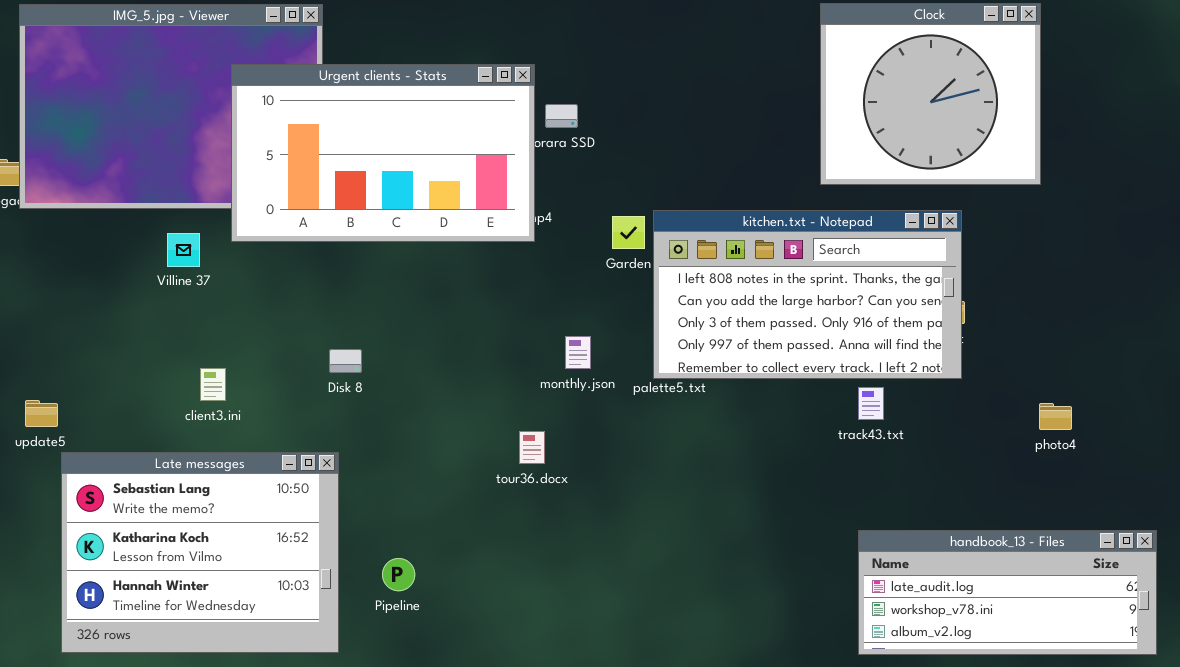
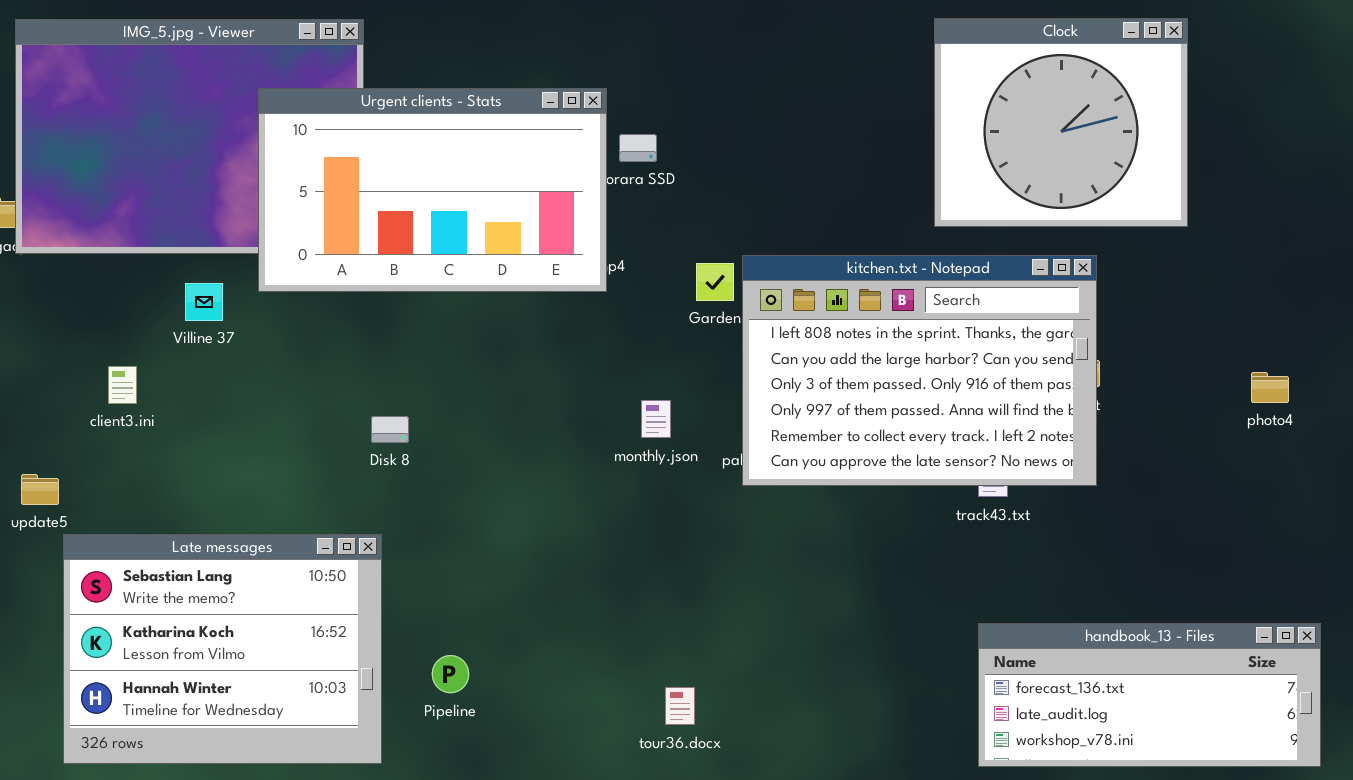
kitchen.txt - Notepad: [653,210,962,379] -> [742,255,1097,486], resized
client3.ini: [200,368,226,401] -> [108,366,137,404], moved
photo4: [1039,403,1072,430] -> [1251,372,1289,403], moved
tour36.docx: [519,431,545,464] -> [665,687,695,725], moved
handbook_13 - Files: [858,530,1157,655] -> [978,623,1321,767], scrolled up 1 row

